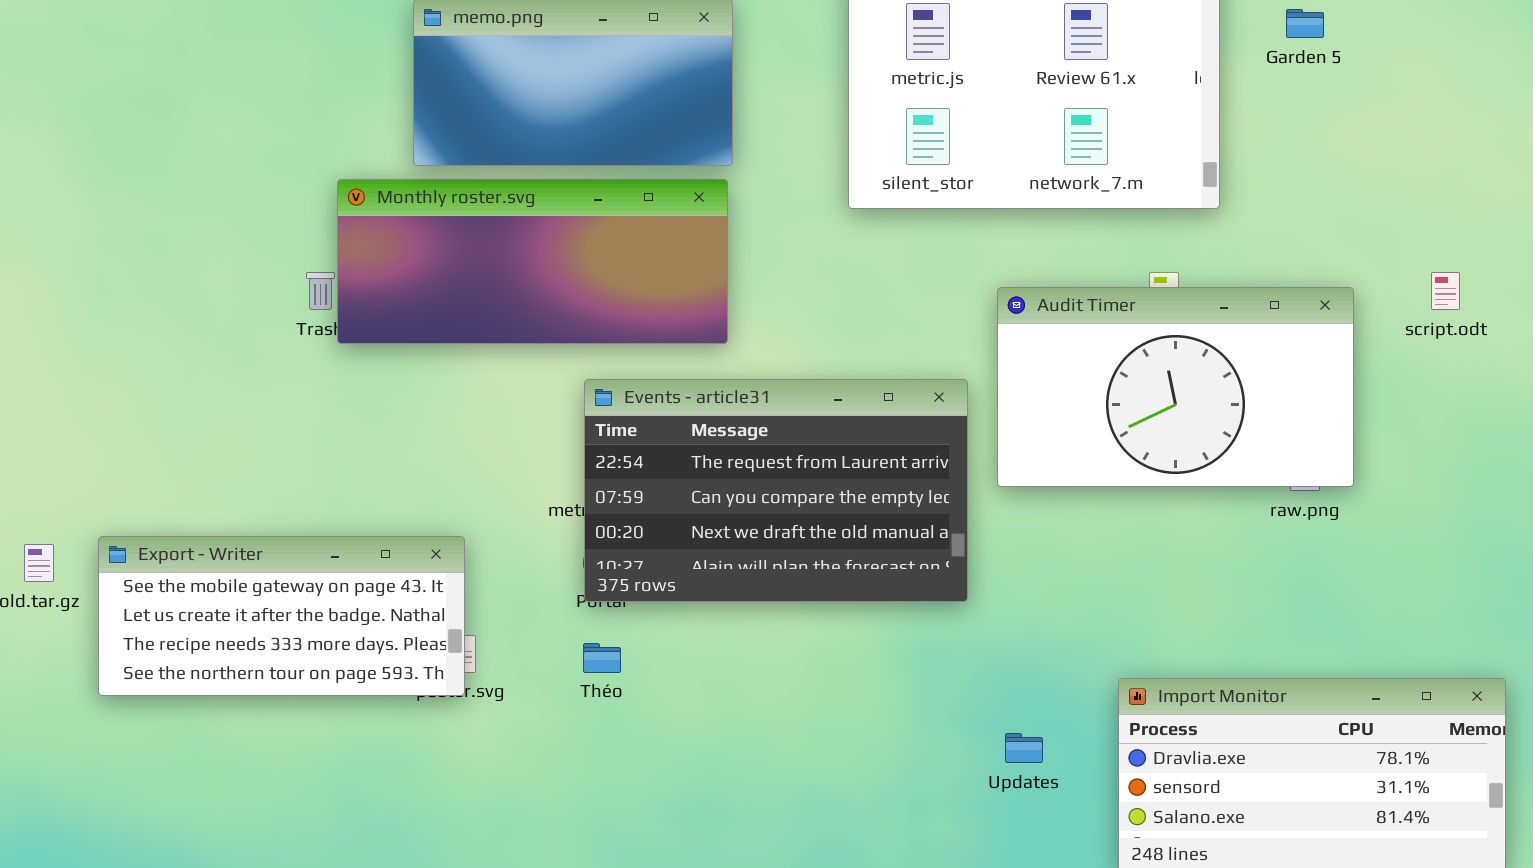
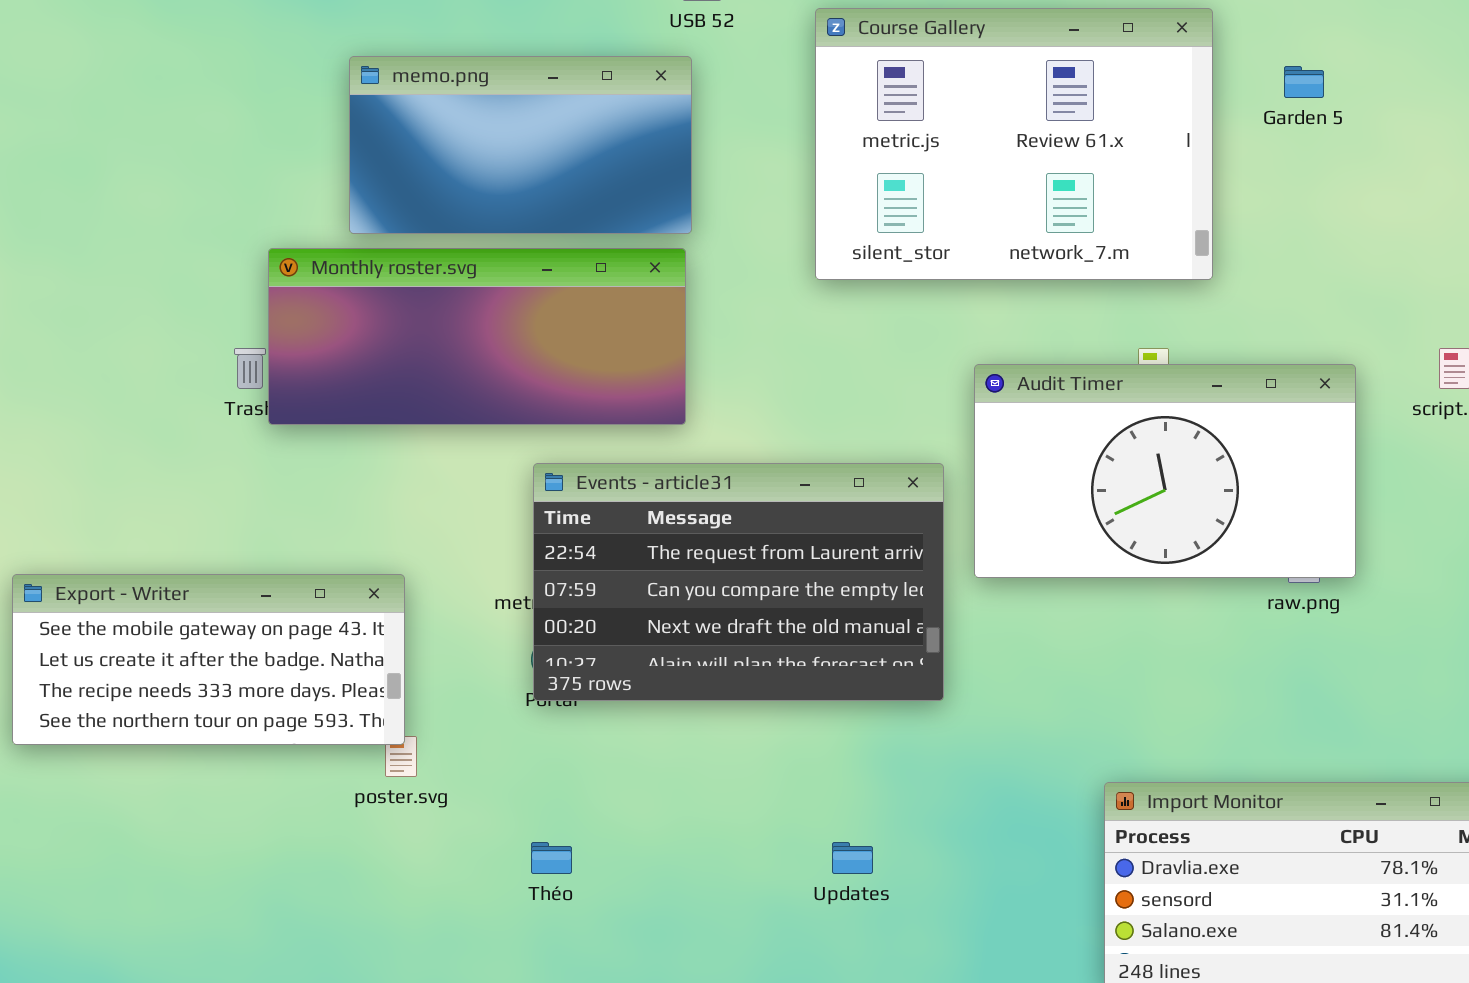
Export - Writer: [98,536,465,696] -> [12,574,405,745], moved
Théo: [583,643,621,673] -> [531,842,572,874], moved
Updates: [1005,733,1043,763] -> [832,842,873,874], moved

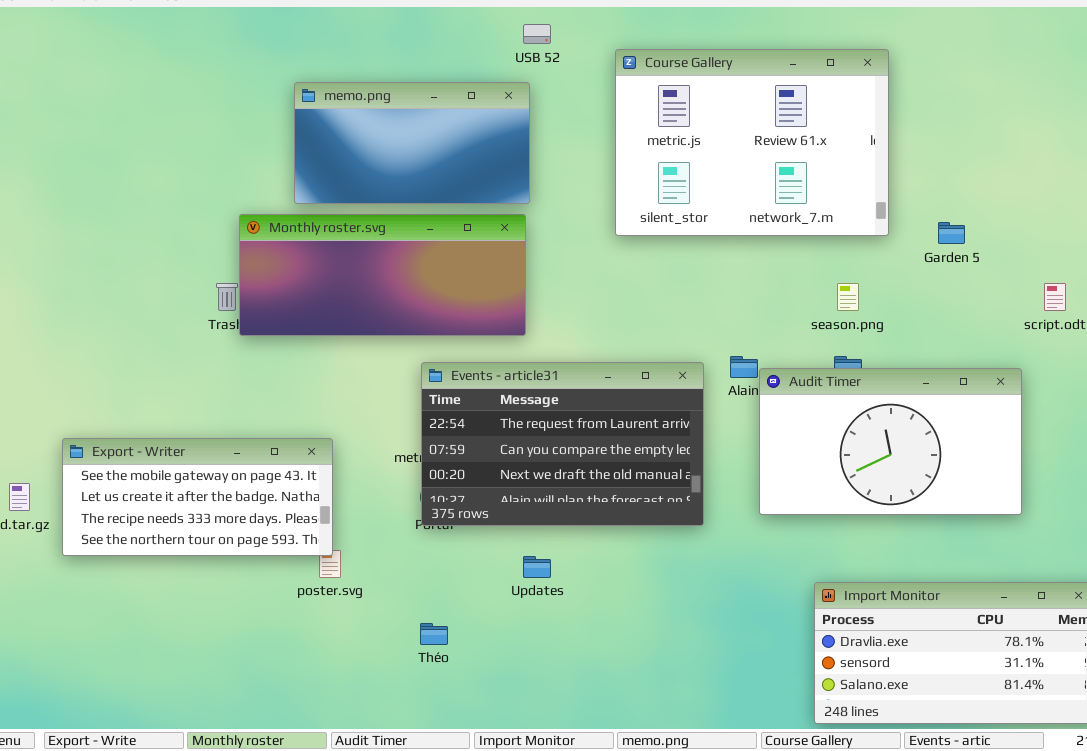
Garden 5: [1284,66,1324,98] -> [938,222,965,244], moved
Audit Timer: [974,364,1356,578] -> [759,368,1022,515], moved
Updates: [832,842,873,874] -> [523,556,551,578], moved

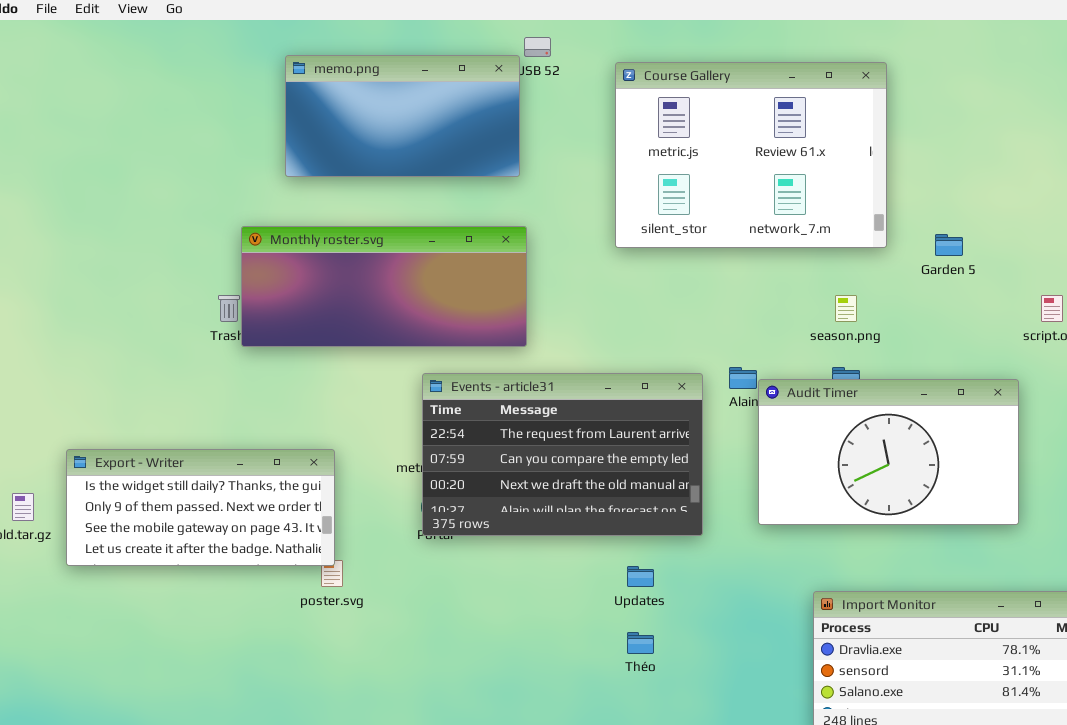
memo.png: [294,82,530,204] -> [285,55,520,177], moved
Export - Writer: [62,438,333,556] -> [66,449,335,566], scrolled up 2 rows
Updates: [523,556,551,578] -> [627,566,654,587], moved
Théo: [420,623,448,645] -> [627,632,654,654], moved

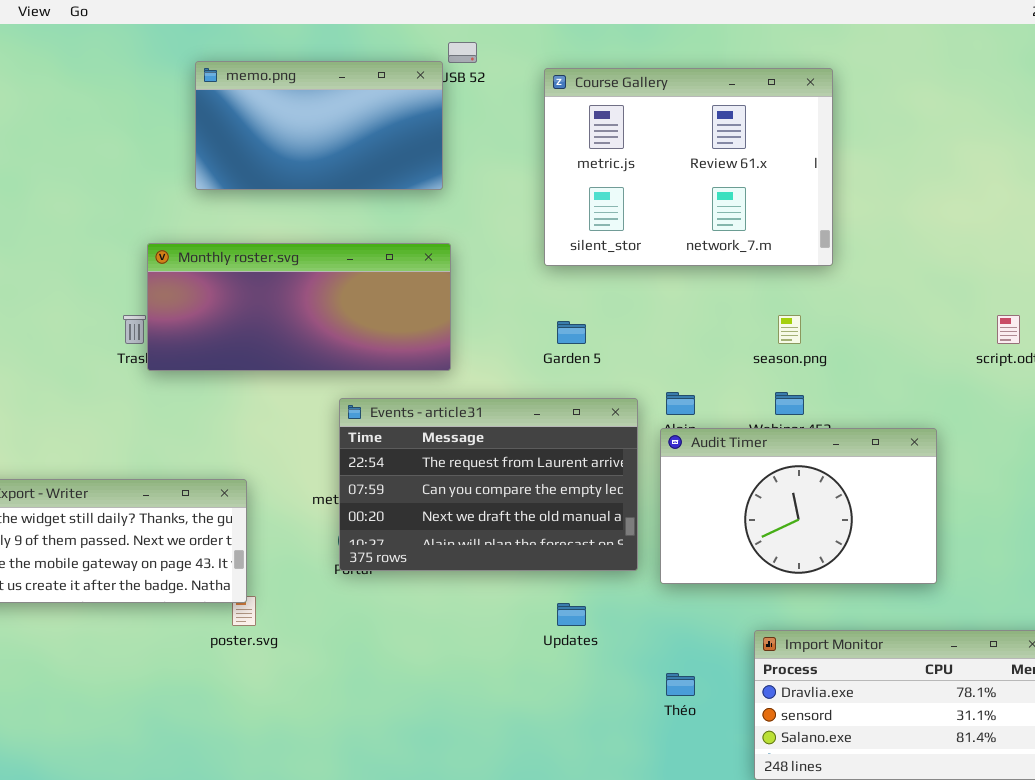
Garden 5: [935,234,963,256] -> [557,321,586,344], moved
Audit Timer: [758,379,1019,525] -> [660,428,937,584], moved
Théo: [627,632,654,654] -> [666,673,695,696], moved

